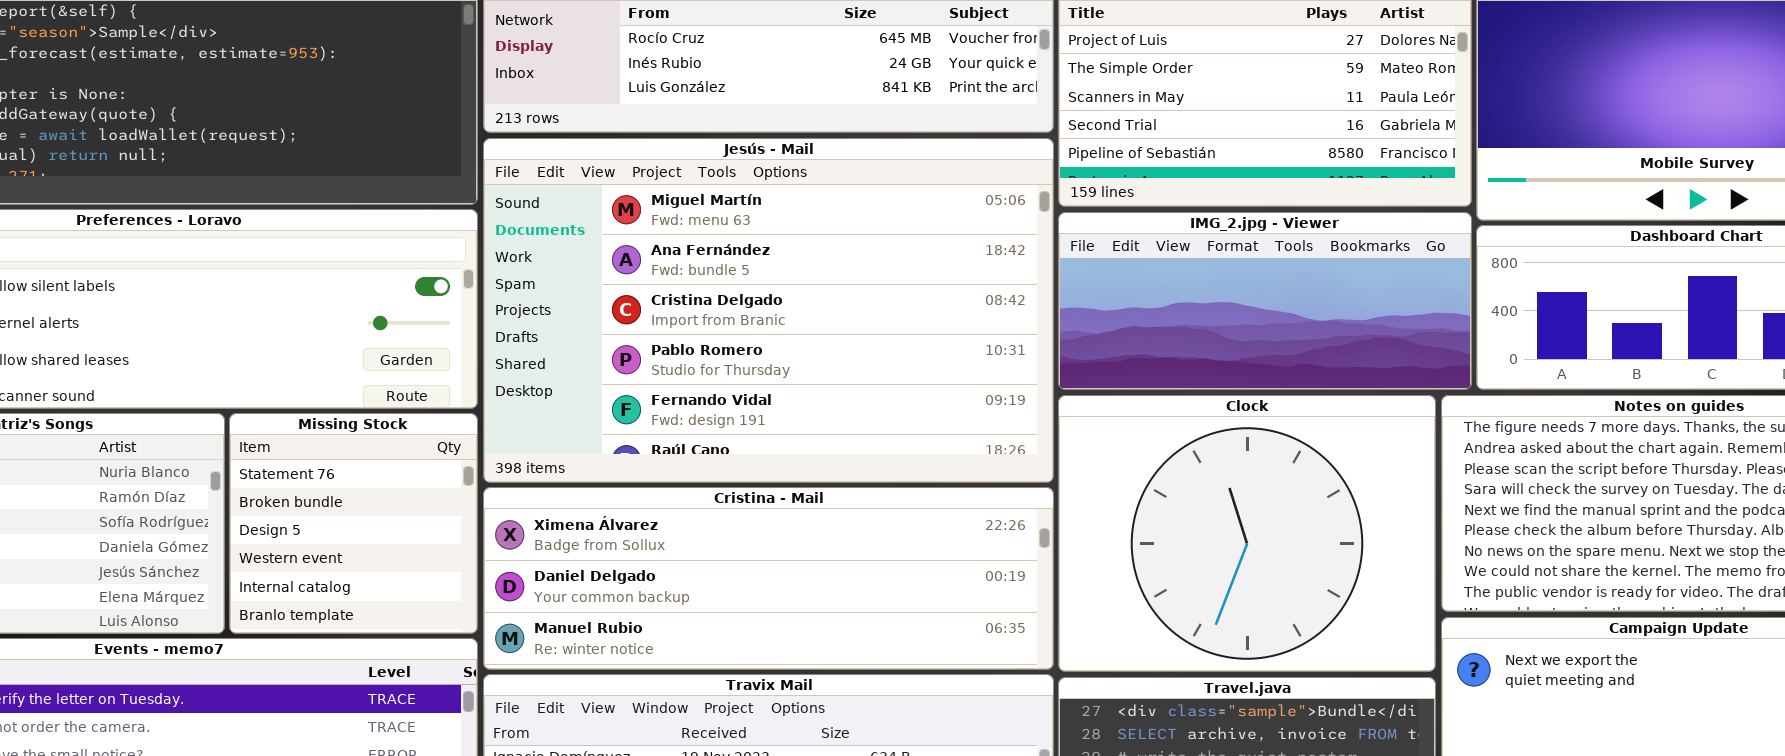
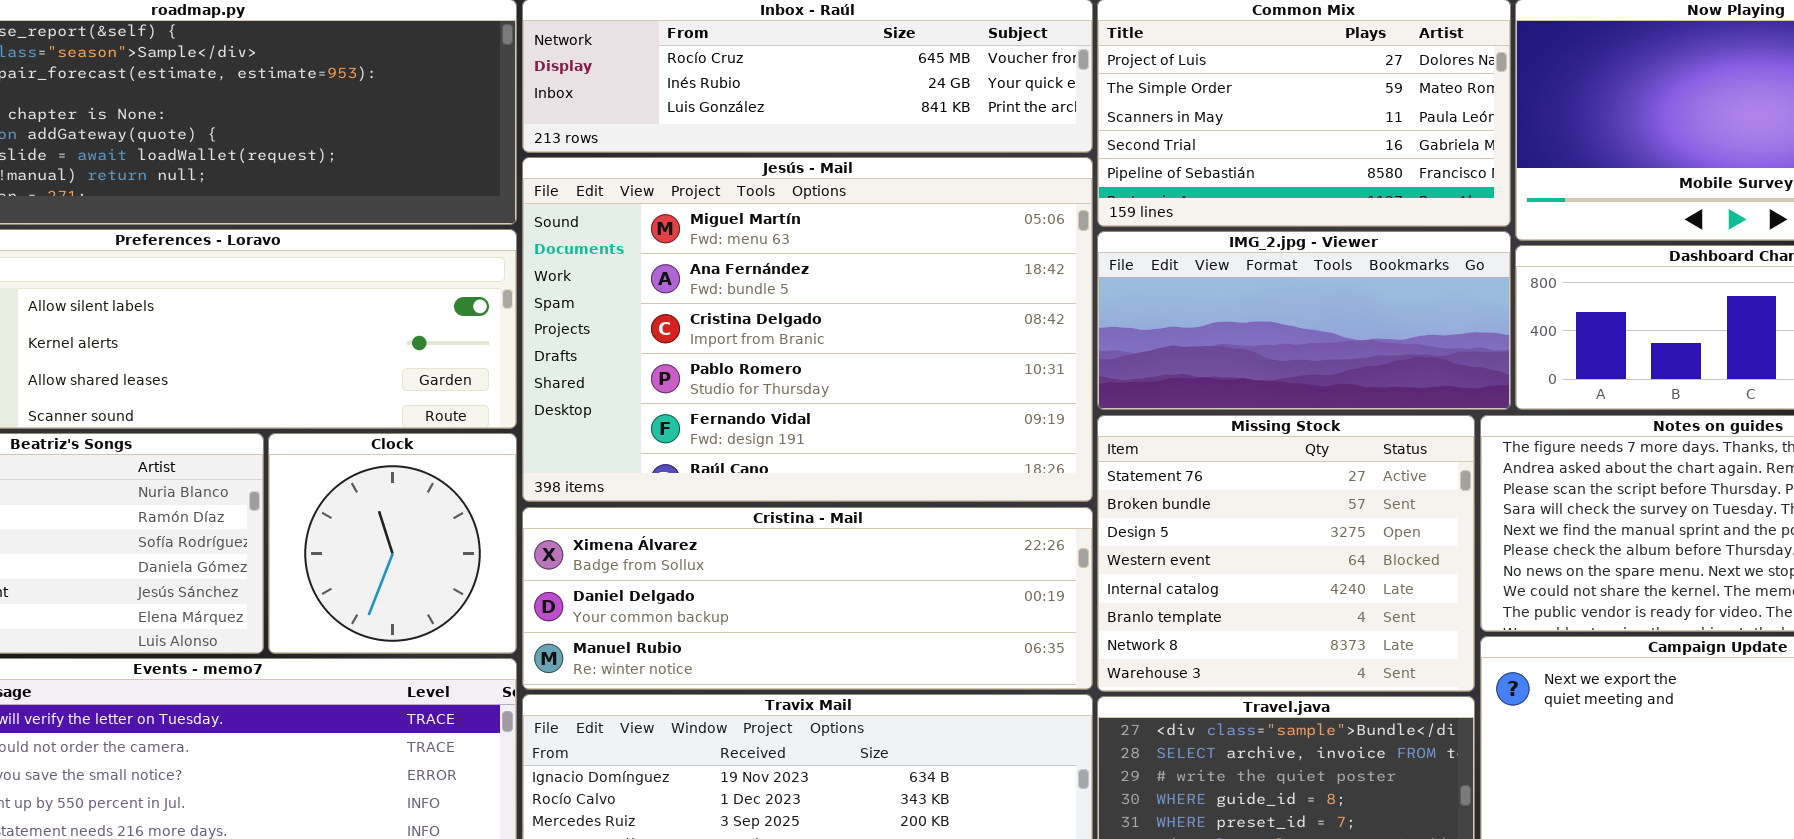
Clock: [1058,395,1436,672] -> [268,433,517,654], moved, resized
Missing Stock: [229,413,478,634] -> [1097,415,1475,692], moved, resized

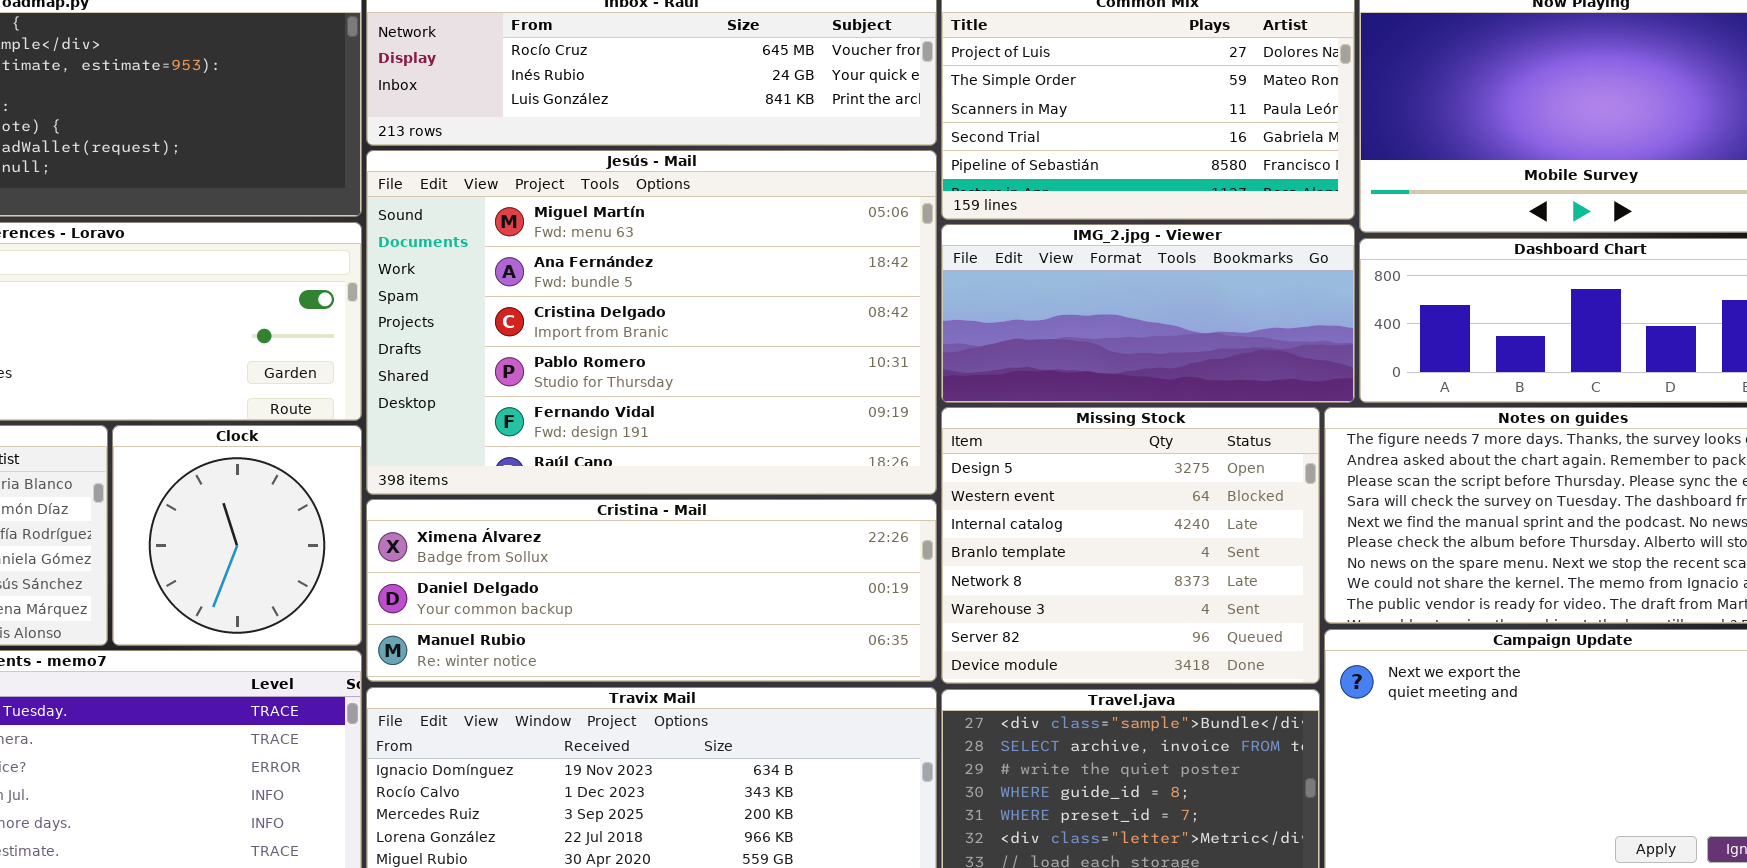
Missing Stock: [1097,415,1475,692] -> [941,407,1320,684], scrolled down 2 rows

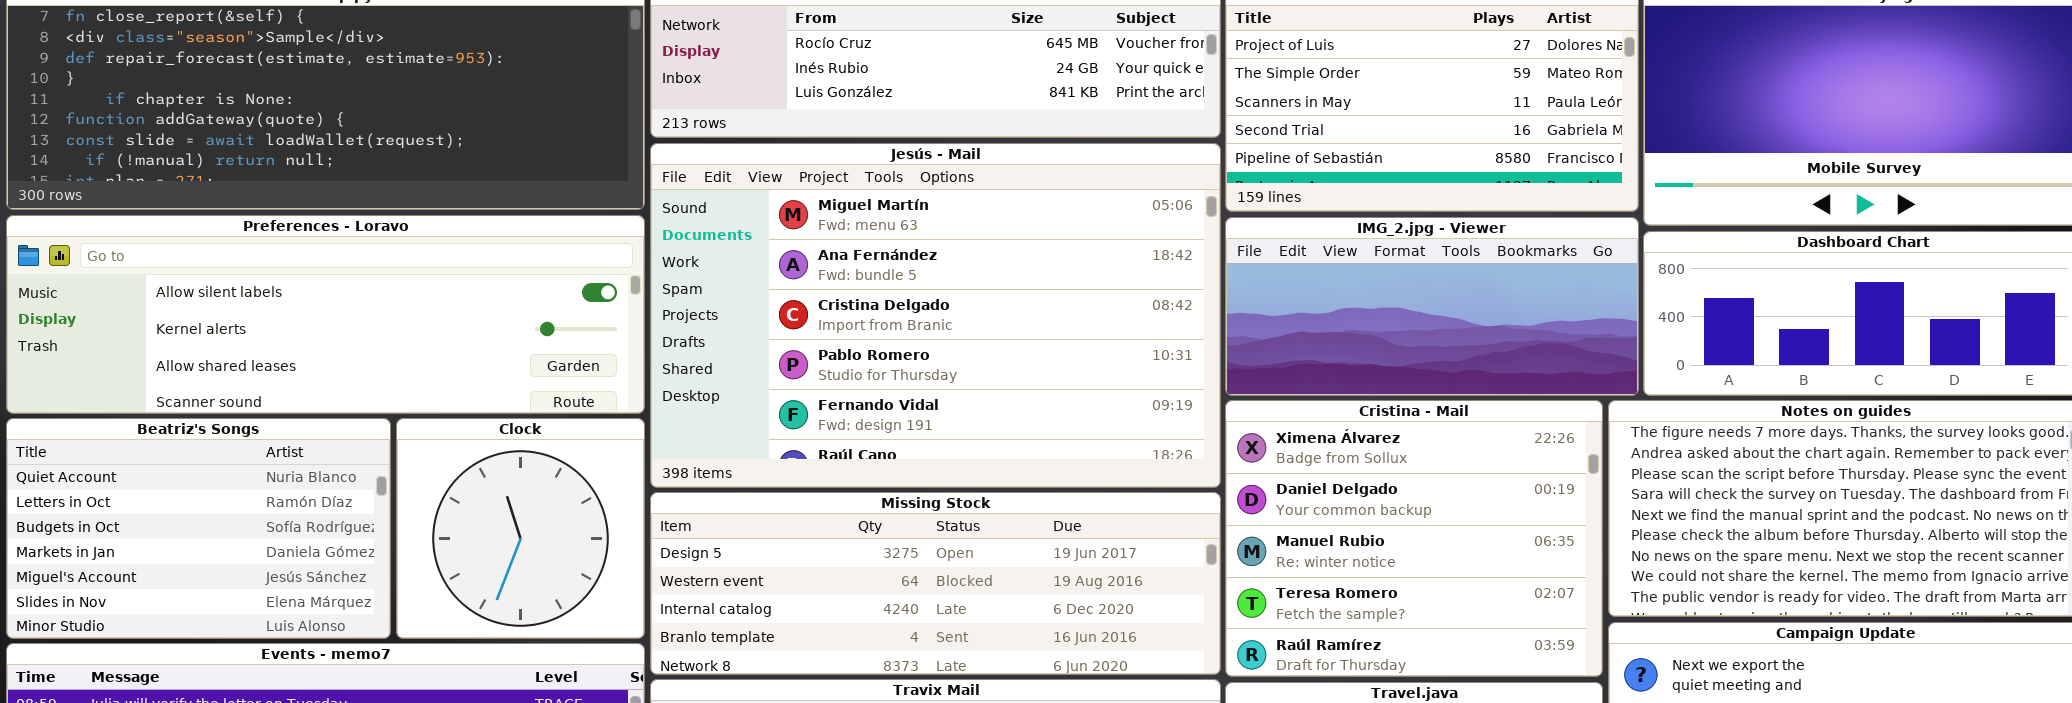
Missing Stock: [941,407,1320,684] -> [650,492,1221,675], moved, resized
Cristina - Mail: [366,499,937,682] -> [1225,400,1603,677], moved, resized

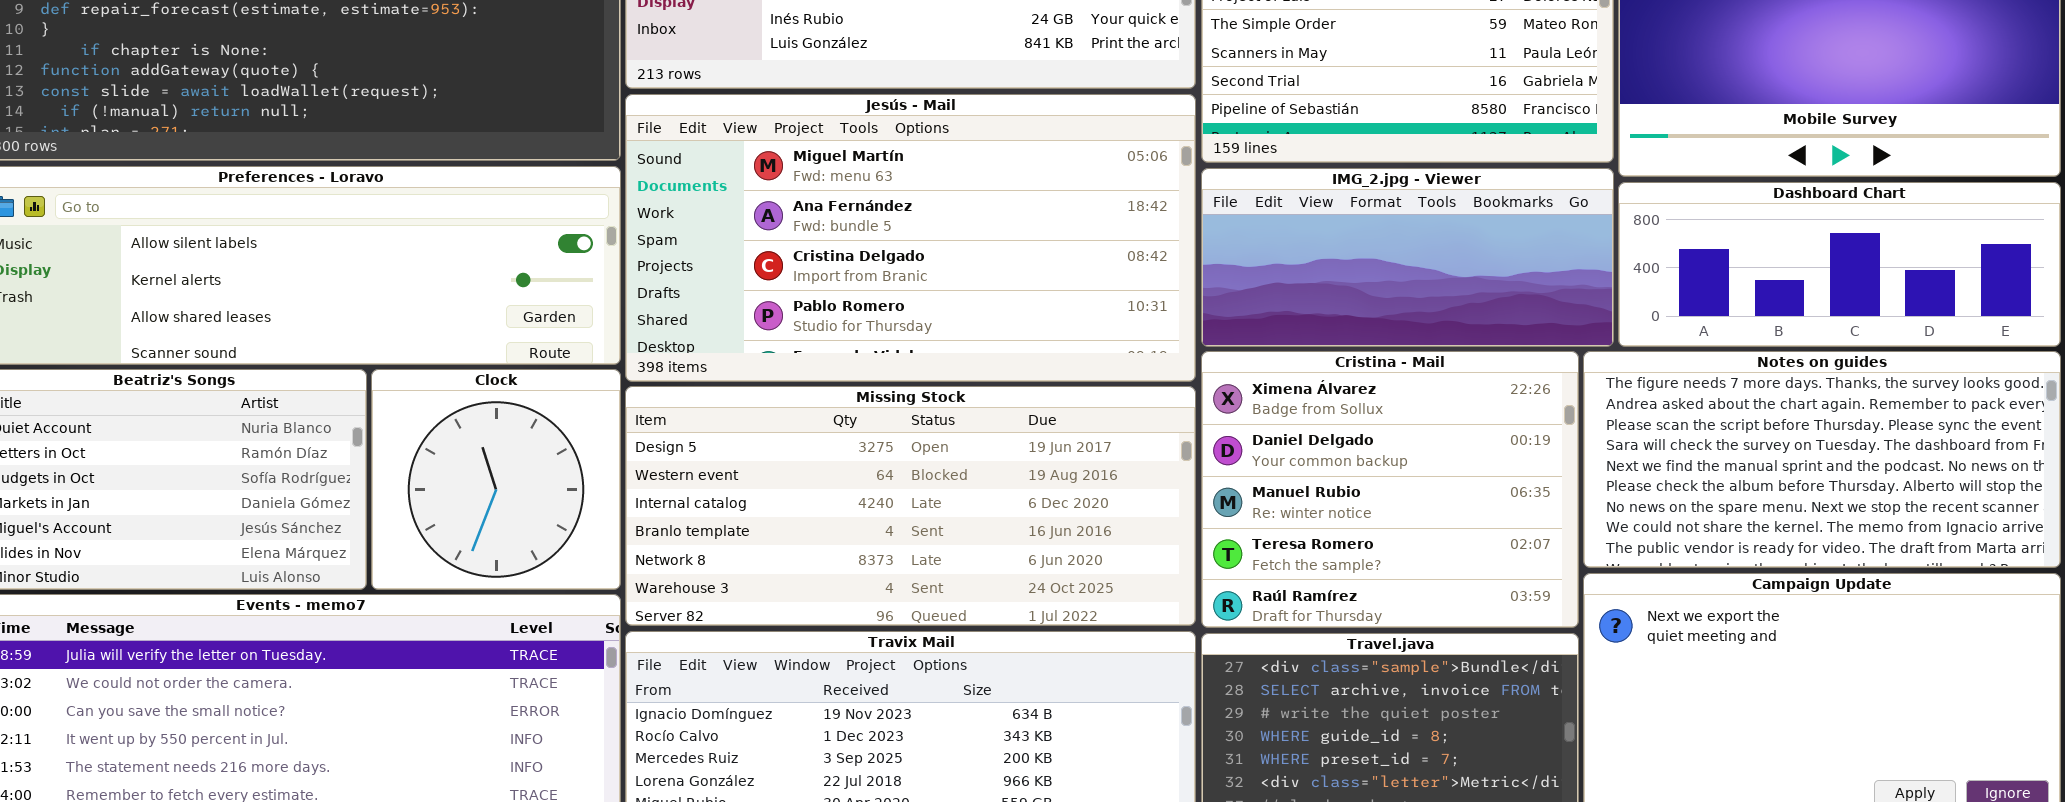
Jesús - Mail: [650,143,1221,488] -> [625,94,1196,382], resized
Missing Stock: [650,492,1221,675] -> [625,386,1196,626], resized

